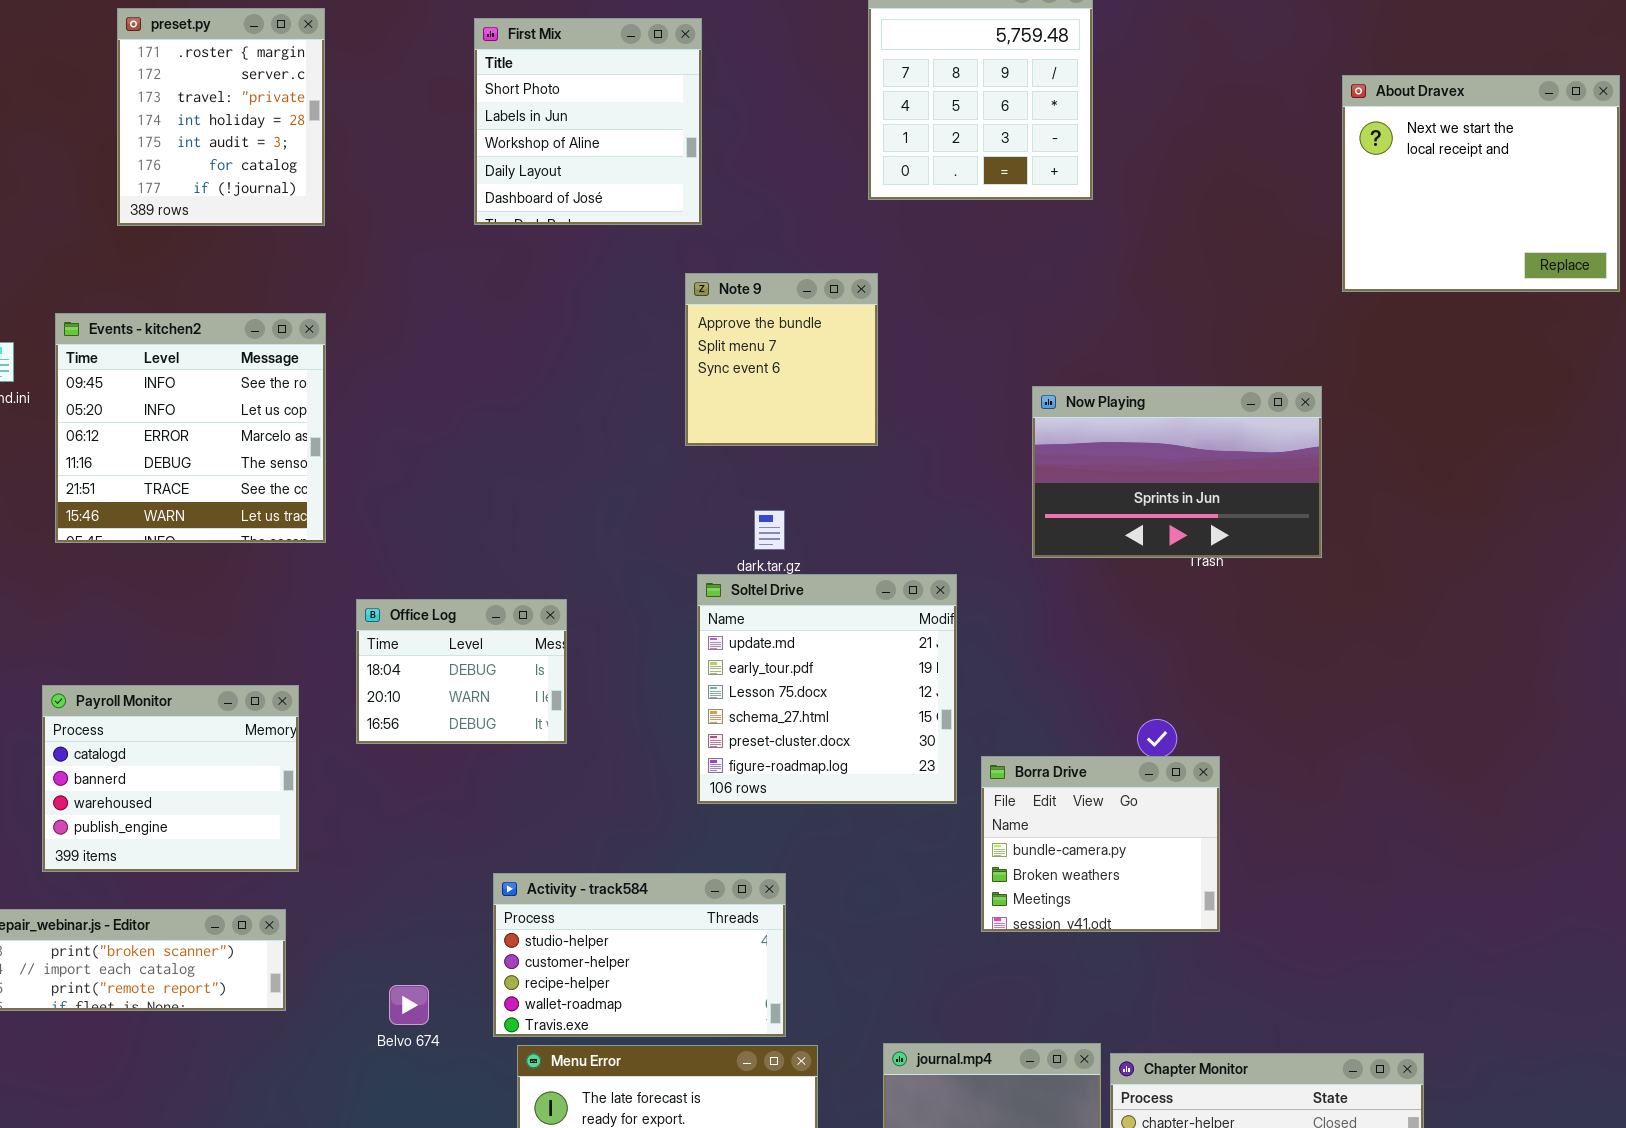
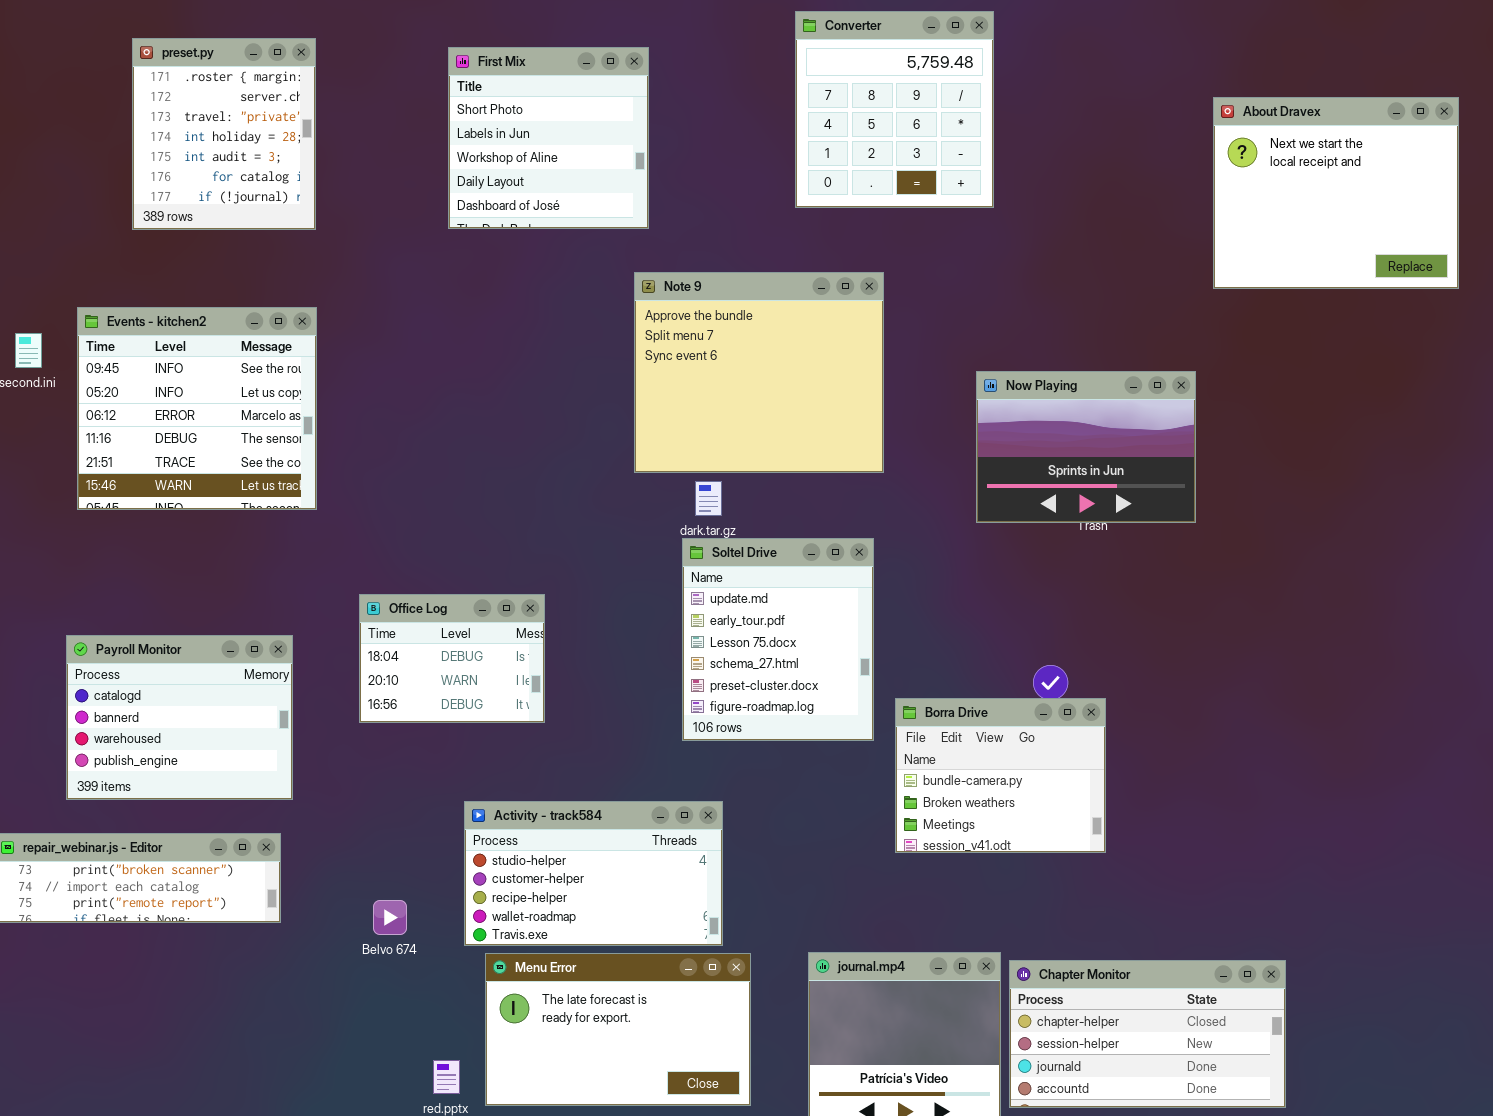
Note 9: [685,273,878,446] -> [634,272,884,473], resized
Now Playing: [1032,386,1322,558] -> [976,371,1196,523], resized
Soltel Drive: [697,574,957,804] -> [682,538,874,741], resized
Office Log: [356,599,567,744] -> [359,594,545,723], moved

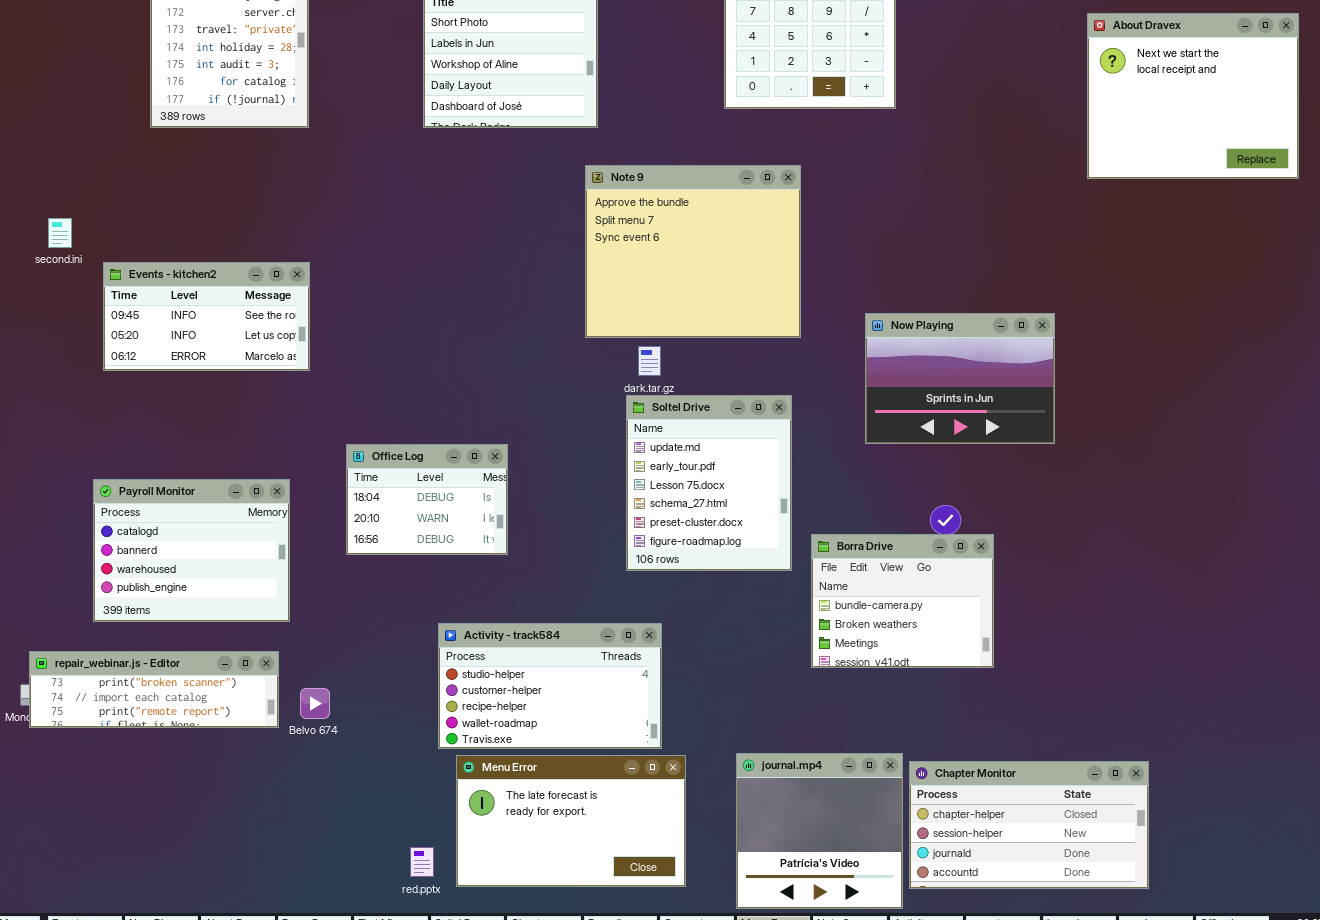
Events - kitchen2: [77,307,317,510] -> [103,262,310,371], resized
Now Playing: [976,371,1196,523] -> [865,313,1055,444], moved
Belvo 674: [373,900,407,935] -> [300,688,330,719], moved

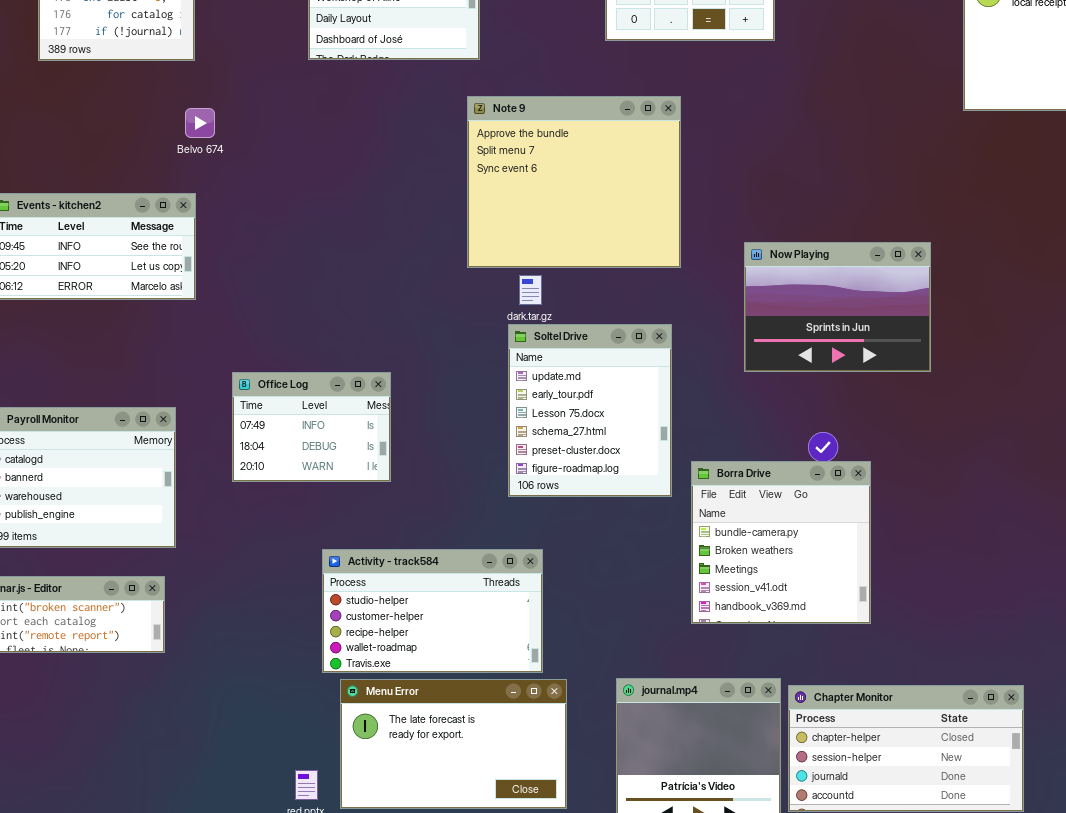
Office Log: [346,444,508,555] -> [232,372,391,482], scrolled up 1 row
Borra Drive: [811,534,994,668] -> [691,461,871,624], resized
Belvo 674: [300,688,330,719] -> [185,108,215,138], moved

